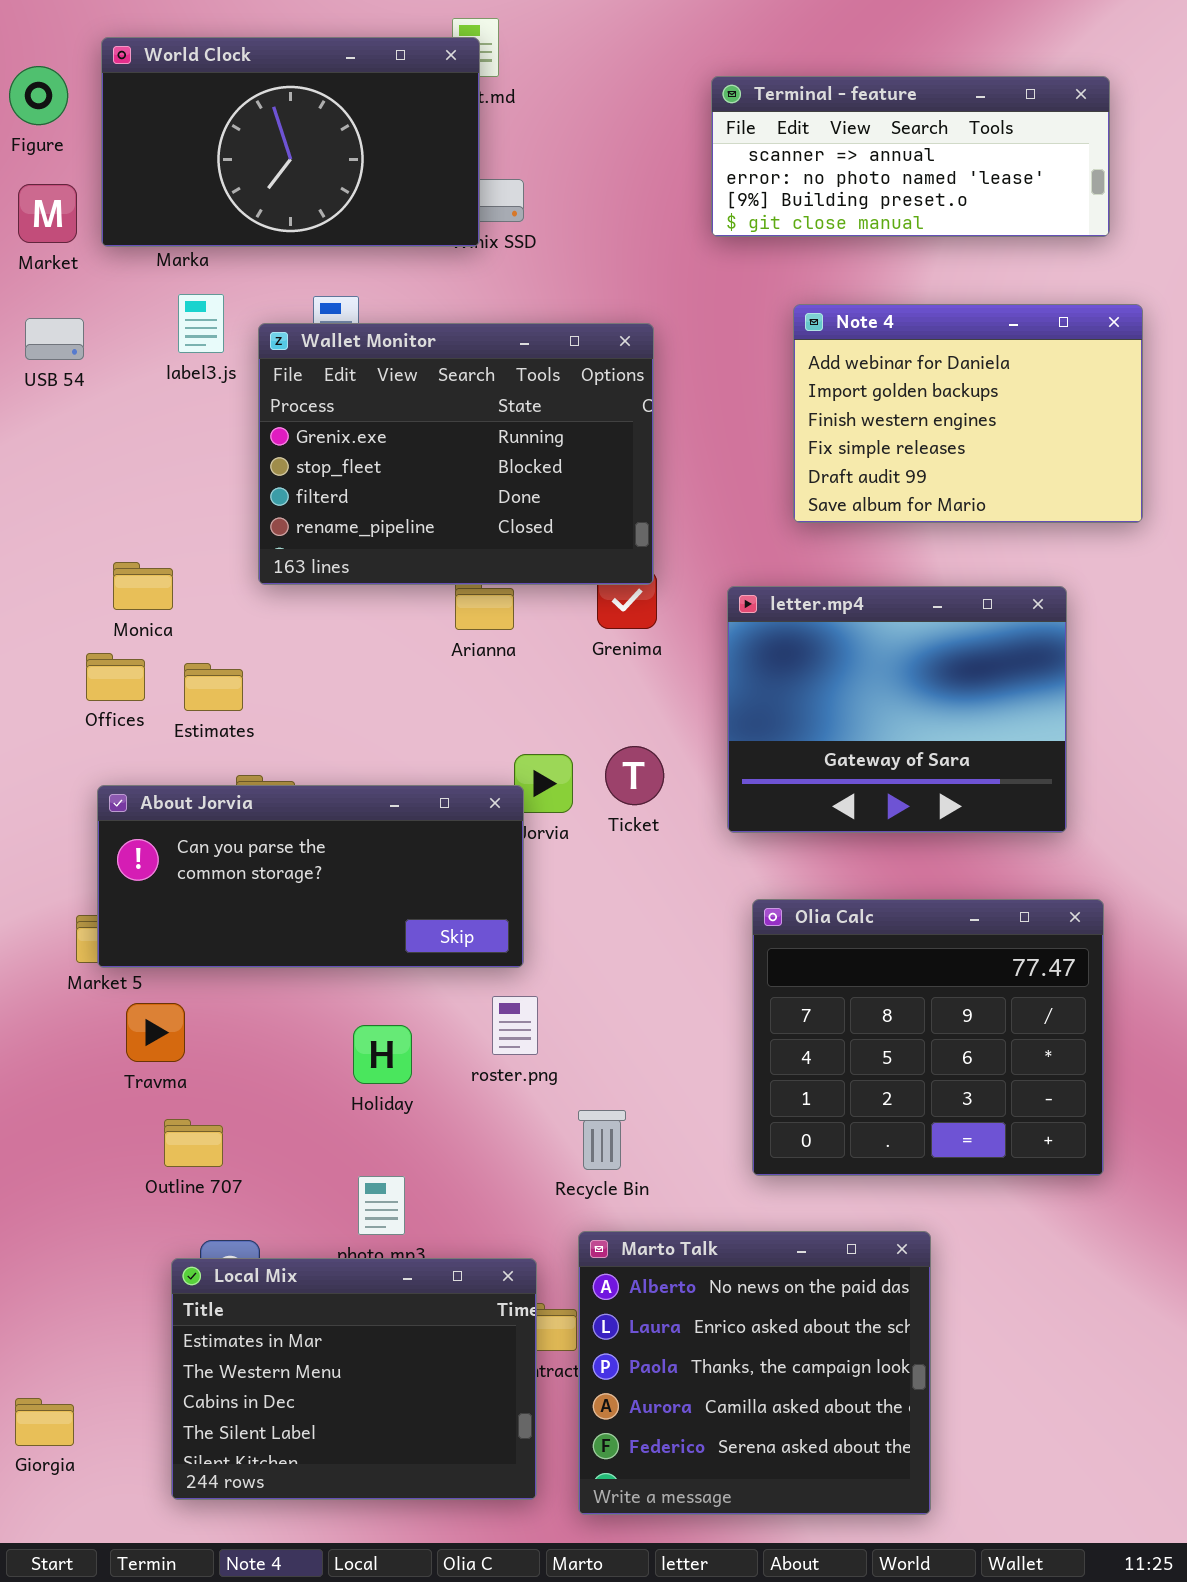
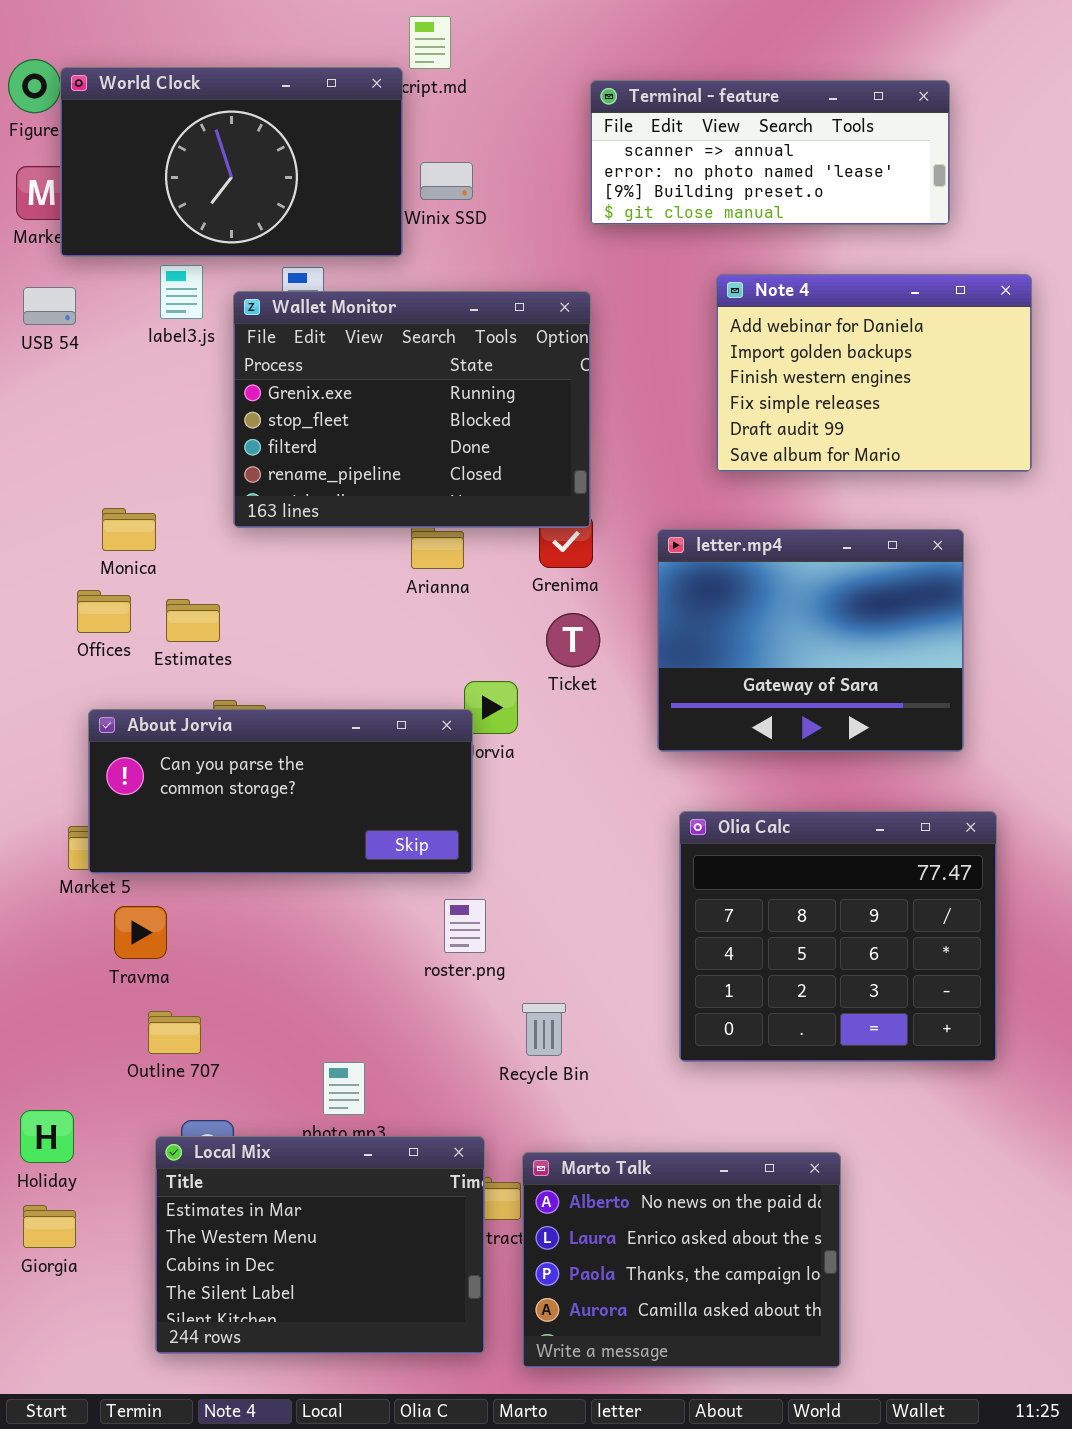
World Clock: [101,37,480,247] -> [60,67,403,257], moved
Terminal - feature: [711,76,1110,237] -> [590,80,950,225], moved
Ticket: [605,746,664,805] -> [546,613,600,667], moved
Holiday: [353,1025,412,1084] -> [20,1110,74,1163], moved
Marto Talk: [578,1231,931,1515] -> [522,1152,841,1368], resized
Giorgia: [15,1398,74,1446] -> [23,1205,76,1248], moved

